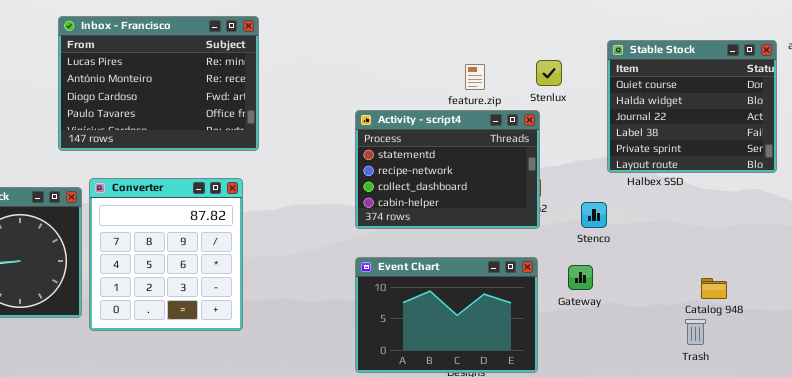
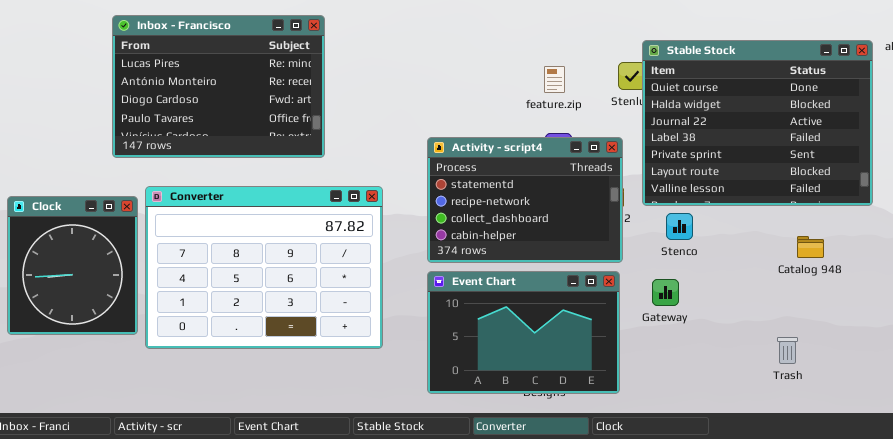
Stable Stock: [607,40,777,173] -> [642,40,873,206], resized
Activity - script4: [355,110,540,229] -> [427,137,623,263], moved
Converter: [89,178,243,331] -> [145,186,383,349], resized
Catalog 948: [701,278,727,299] -> [797,236,824,258], moved

